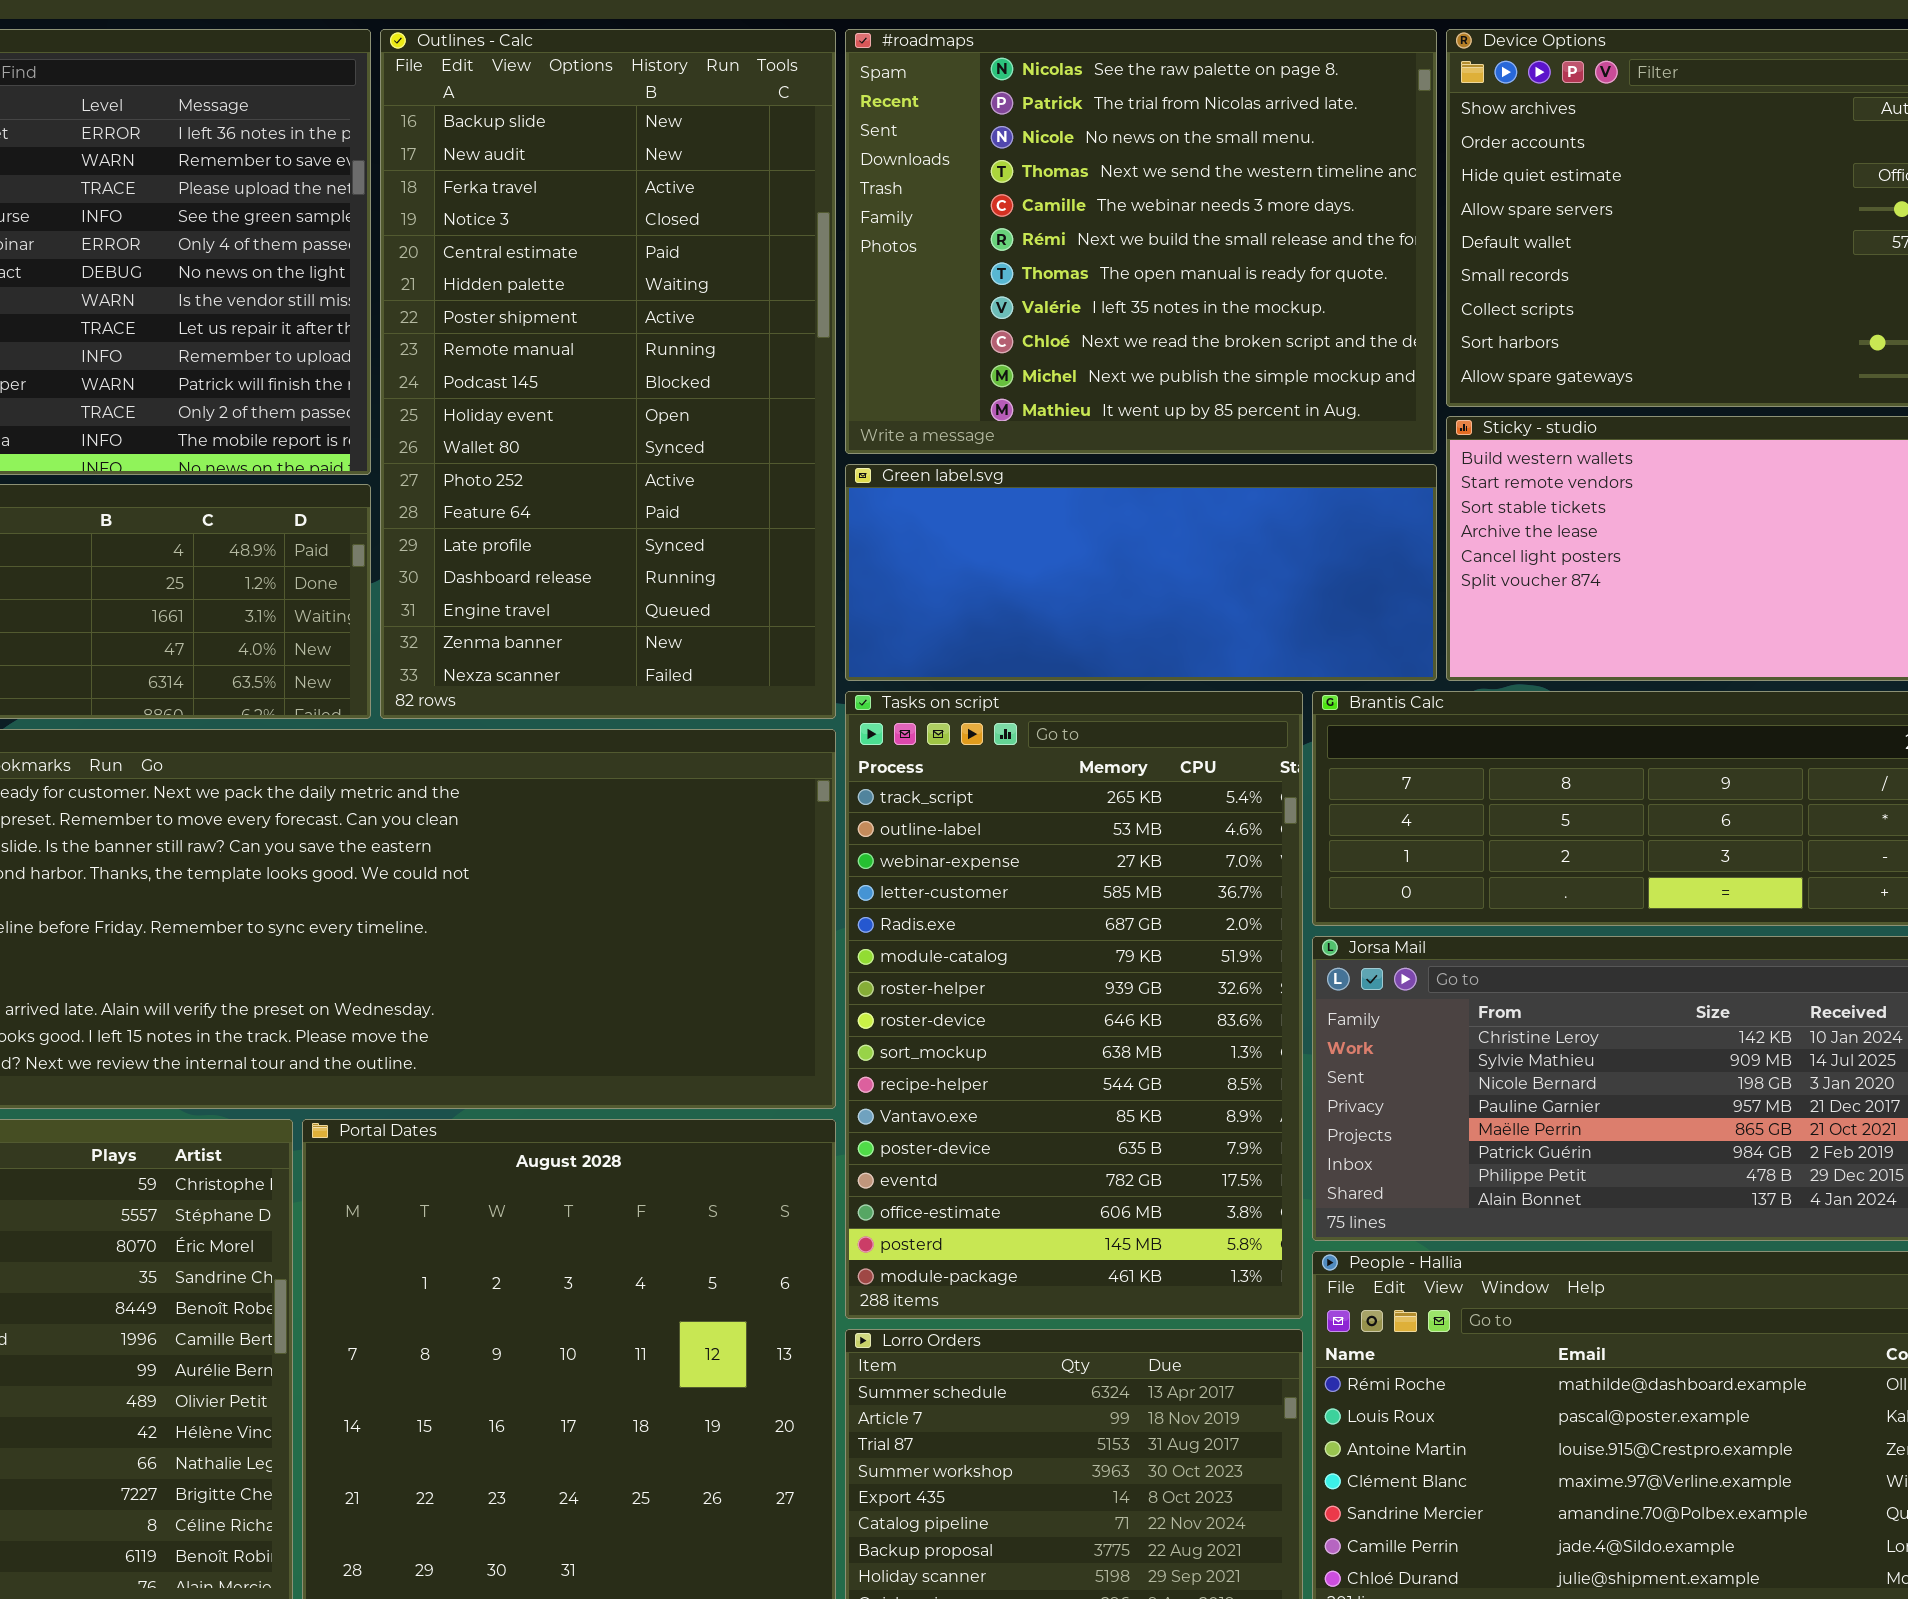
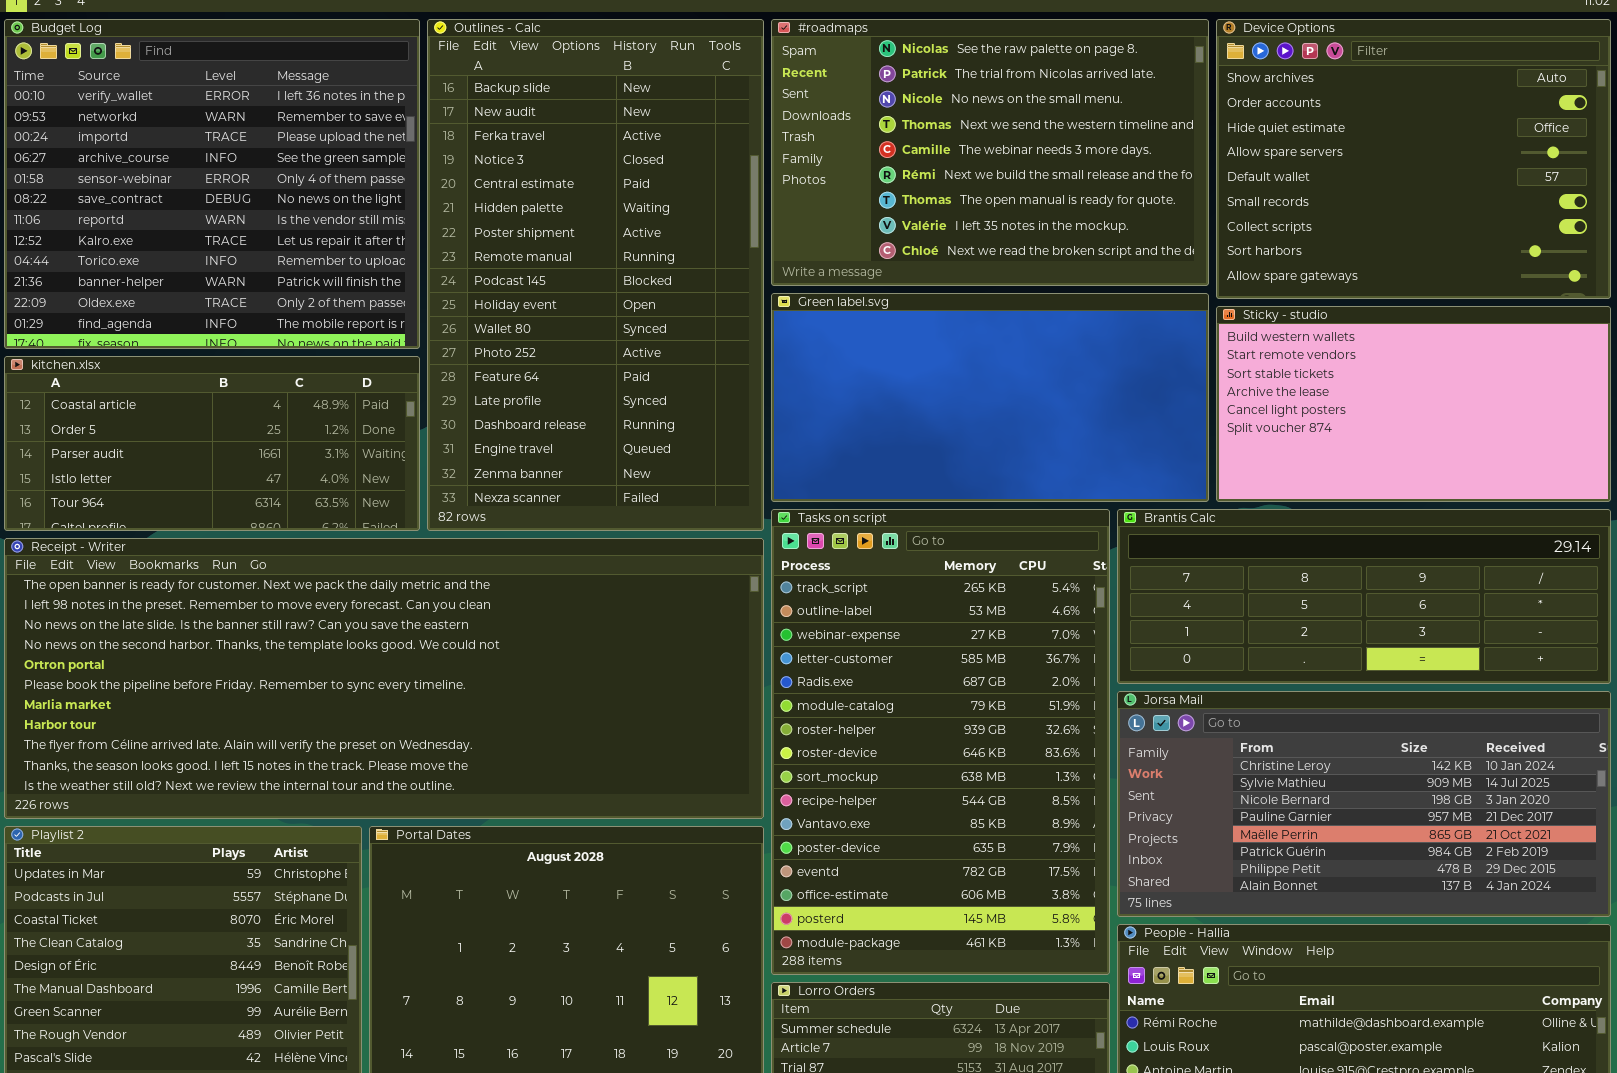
#roadmaps: [845,29,1437,454] -> [771,19,1209,286], resized
Green label.svg: [845,464,1437,681] -> [771,293,1209,502], resized

